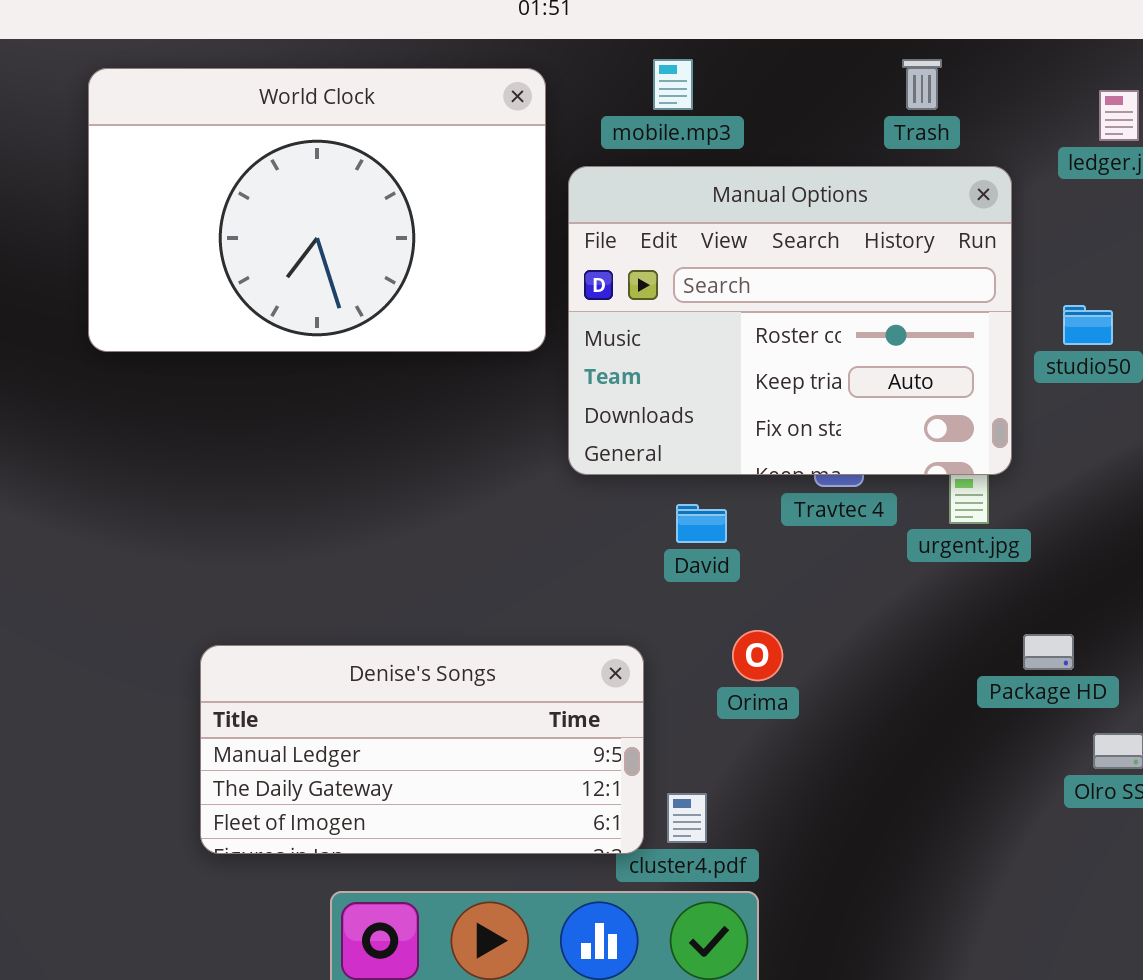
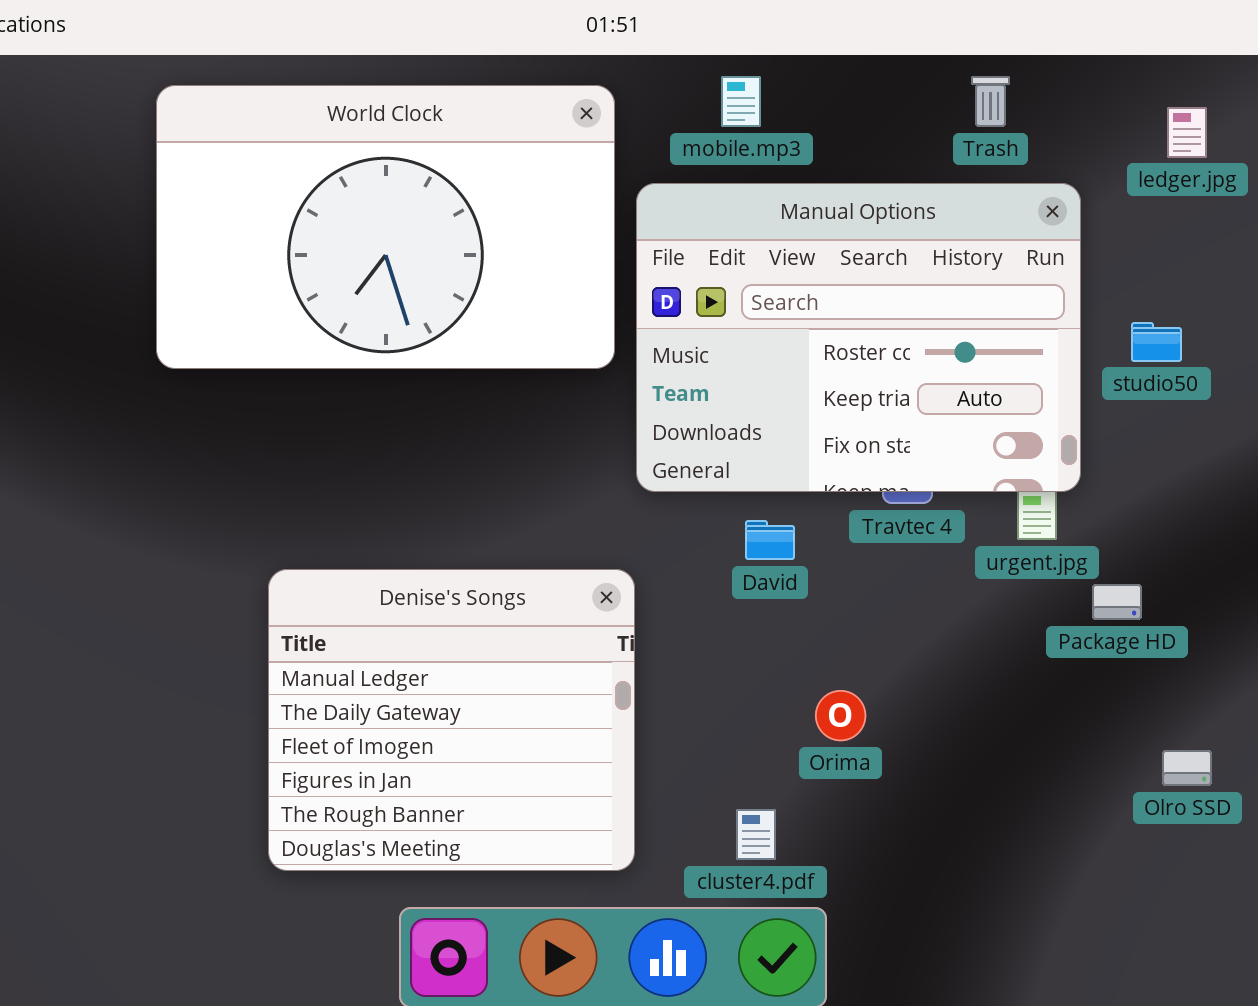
Orima: [732,630,783,681] -> [815,690,866,741], moved
Package HD: [1023,634,1074,670] -> [1092,584,1142,620], moved
Denise's Songs: [200,645,644,854] -> [268,569,635,871], resized

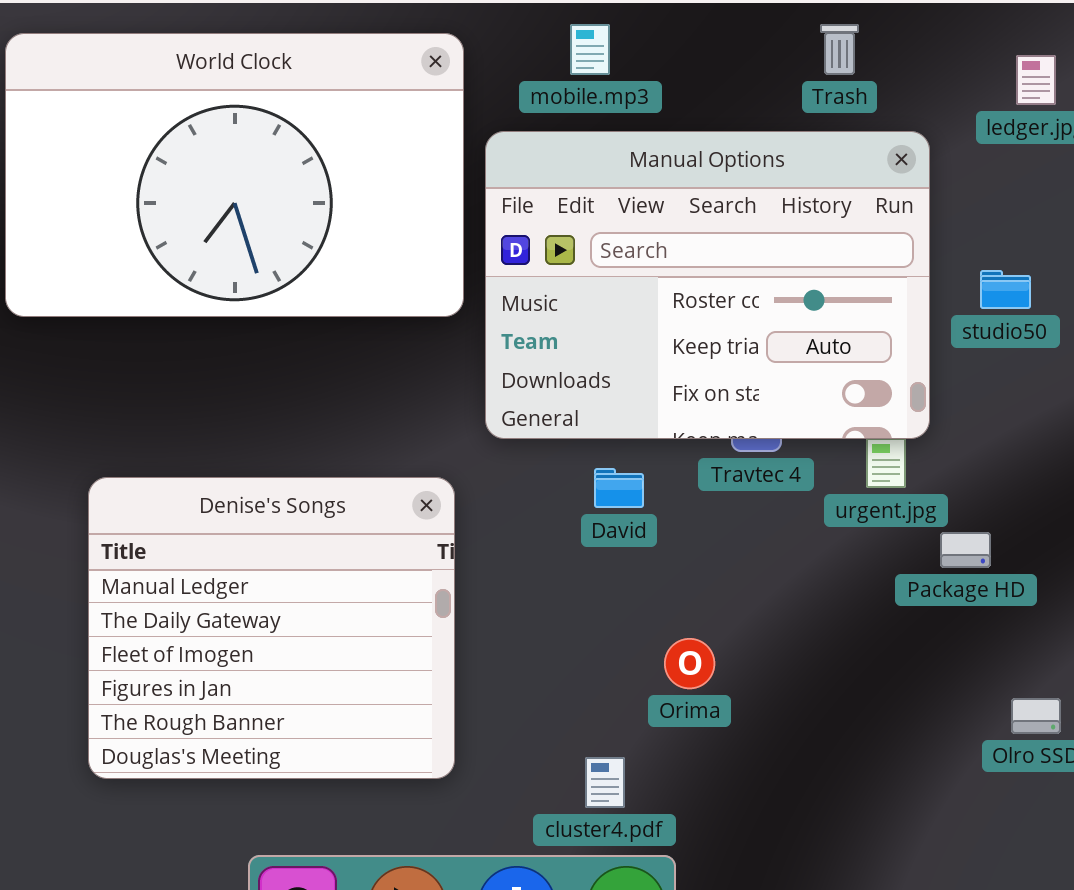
Denise's Songs: [268,569,635,871] -> [88,477,455,779], moved

